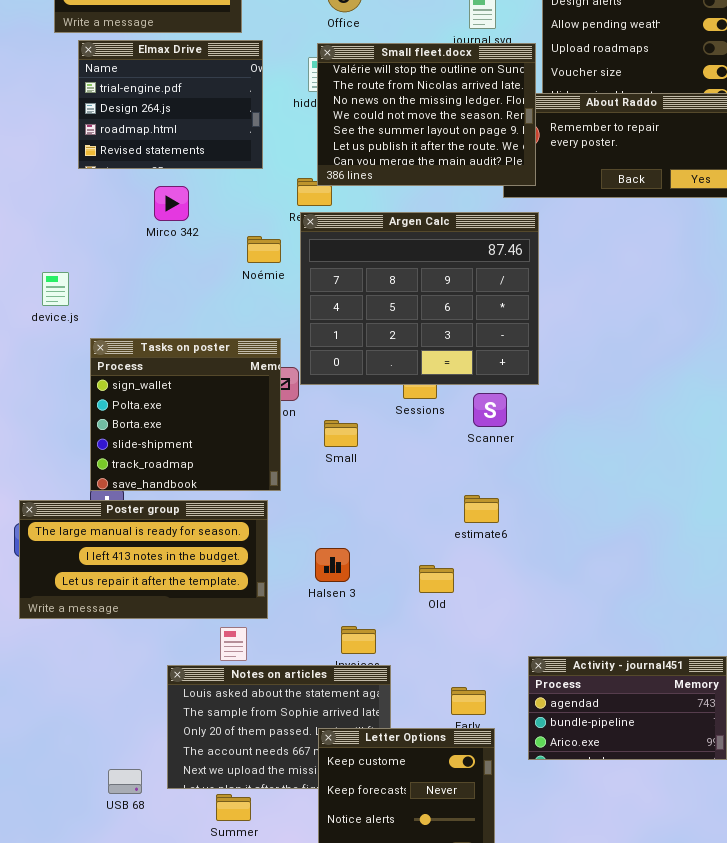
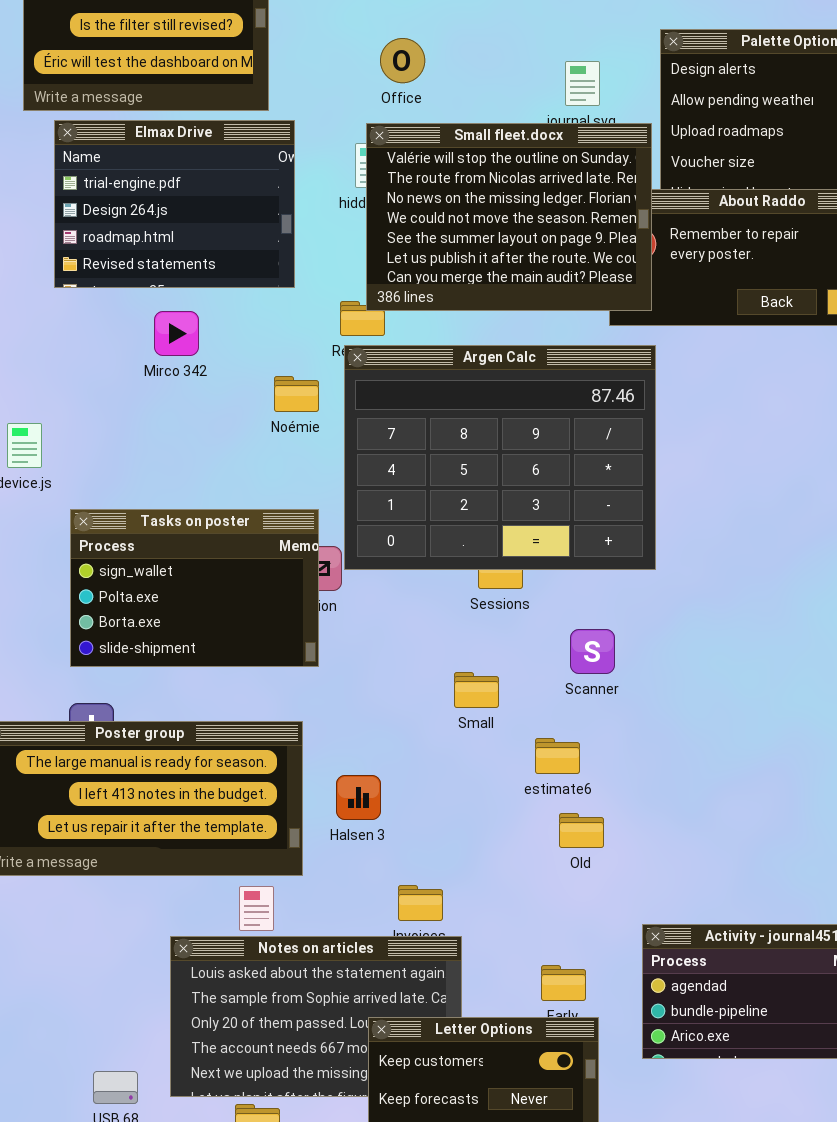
Tasks on poster: [90,338,281,491] -> [70,509,319,667], resized
Scanner: [473,393,507,427] -> [570,629,615,674], moved
Small: [324,420,358,447] -> [454,672,499,708], moved
estimate6: [464,495,499,523] -> [535,738,580,774], moved
Halsen 3: [315,548,350,582] -> [336,775,381,820], moved
Old: [419,565,454,593] -> [559,813,604,848], moved

